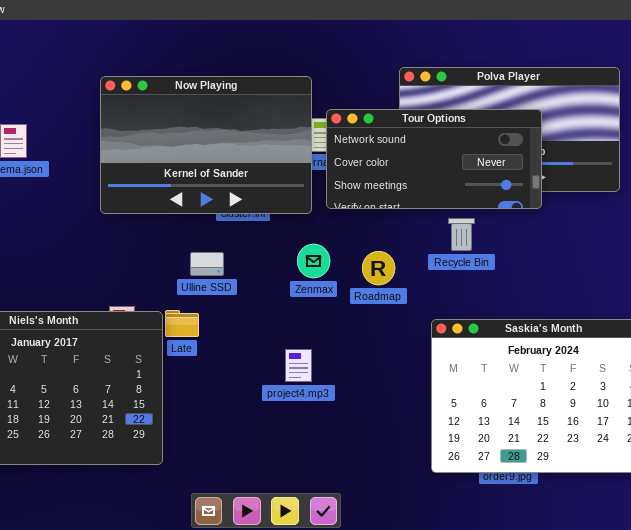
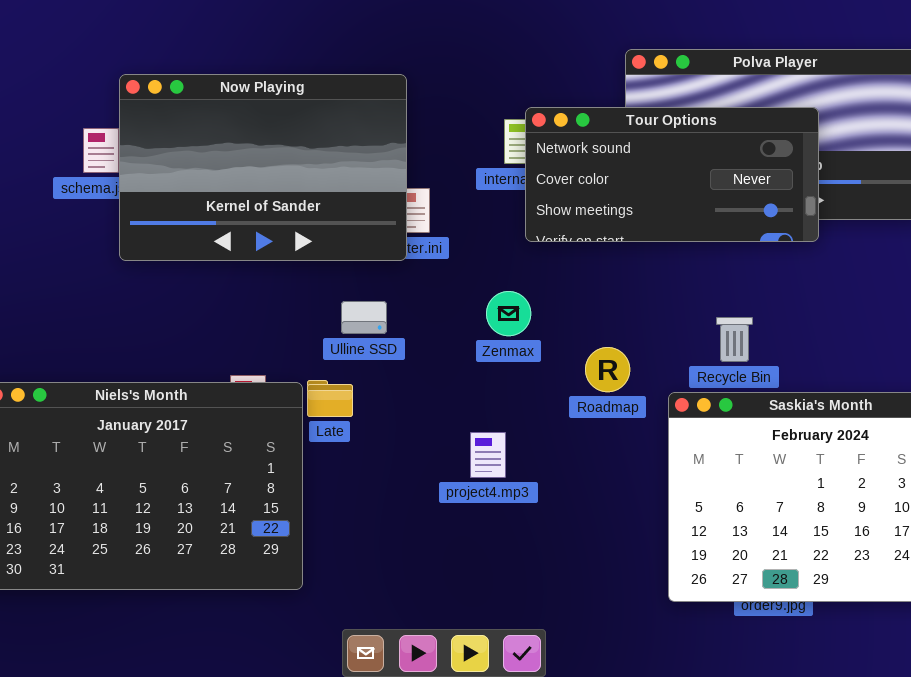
Now Playing: [100,76,312,214] -> [119,74,407,261], moved
Recycle Bin: [448,218,475,251] -> [716,317,753,362], moved
Roadmap: [362,251,395,285] -> [585,347,630,392], moved

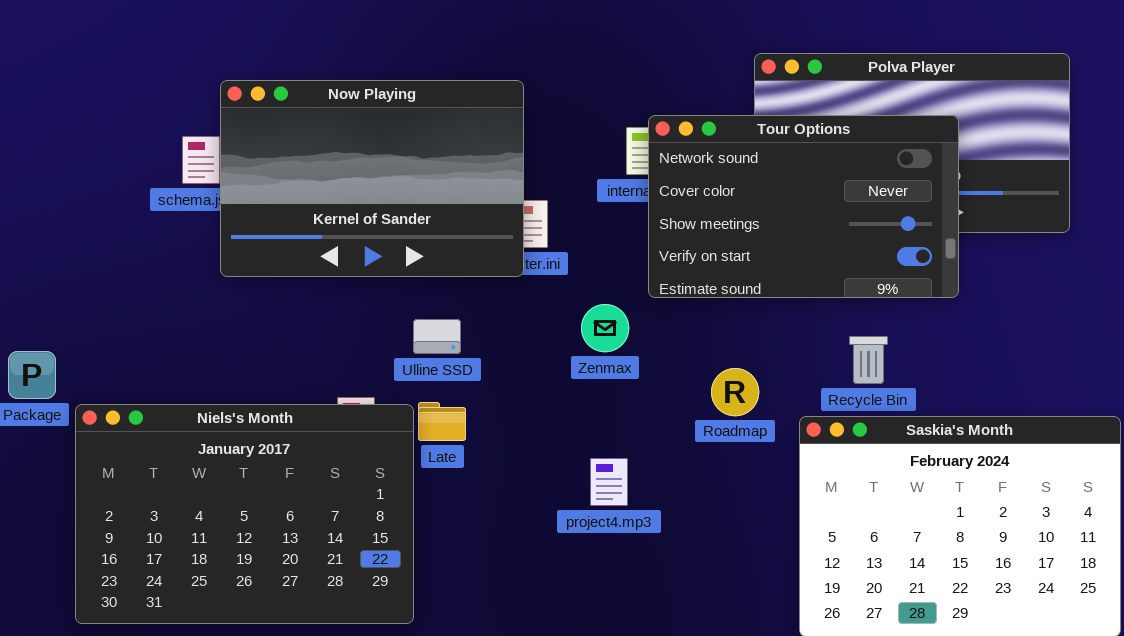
Tour Options: [525,107,819,242] -> [648,115,959,298], resized
Zenmax: [486,291,531,336] -> [581,304,629,352], moved
Ulline SSD: [341,301,387,334] -> [413,319,461,354], moved

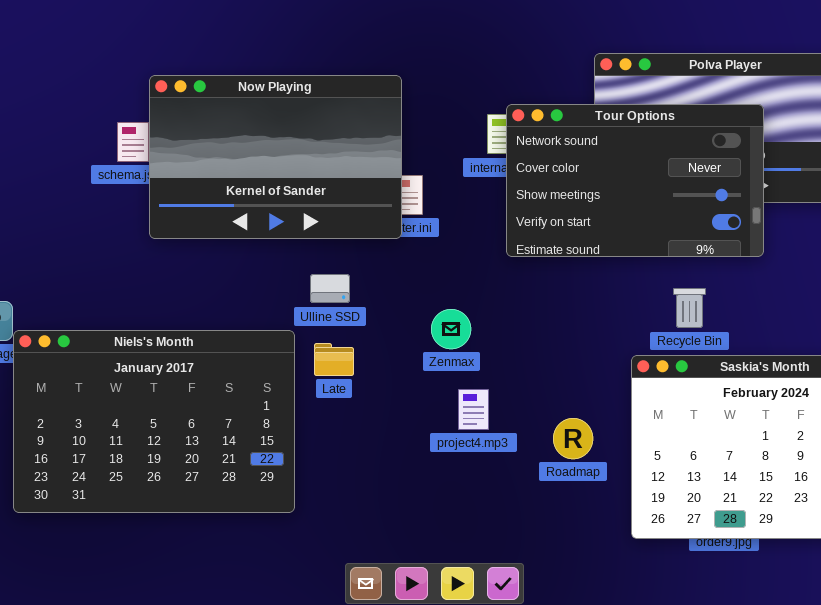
Zenmax: [581,304,629,352] -> [431,309,471,349], moved
Roadmap: [711,368,759,416] -> [553,418,593,459], moved
Niels's Month: [75,404,414,624] -> [13,330,295,513], moved

